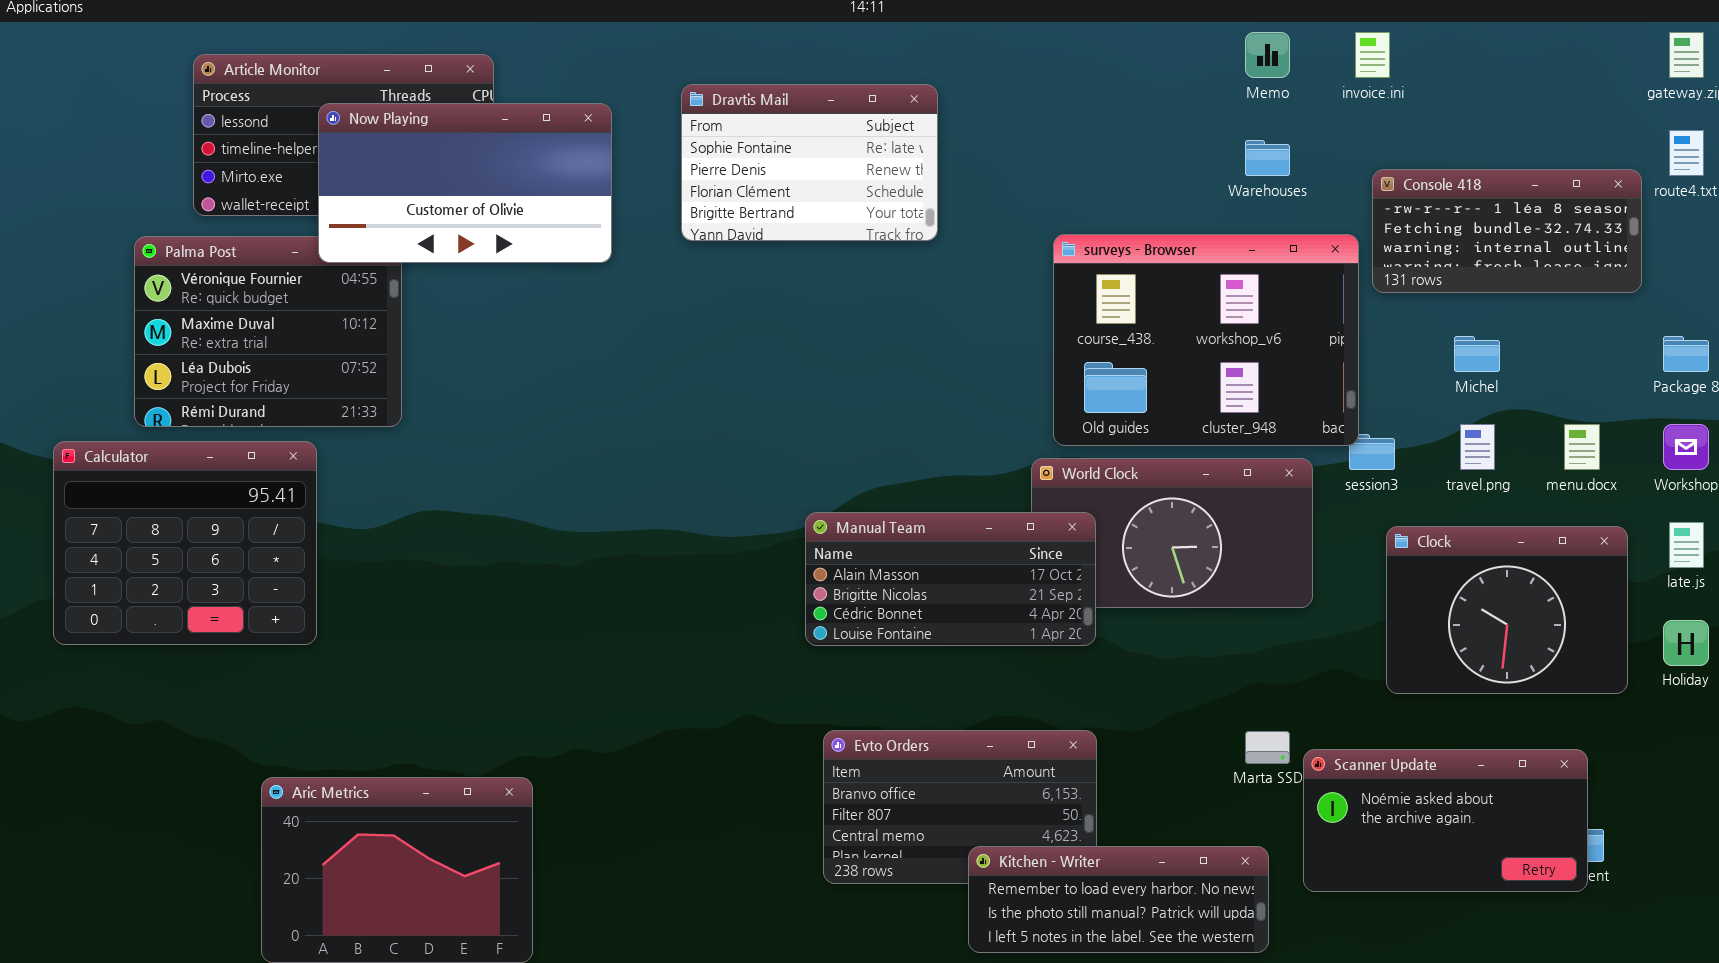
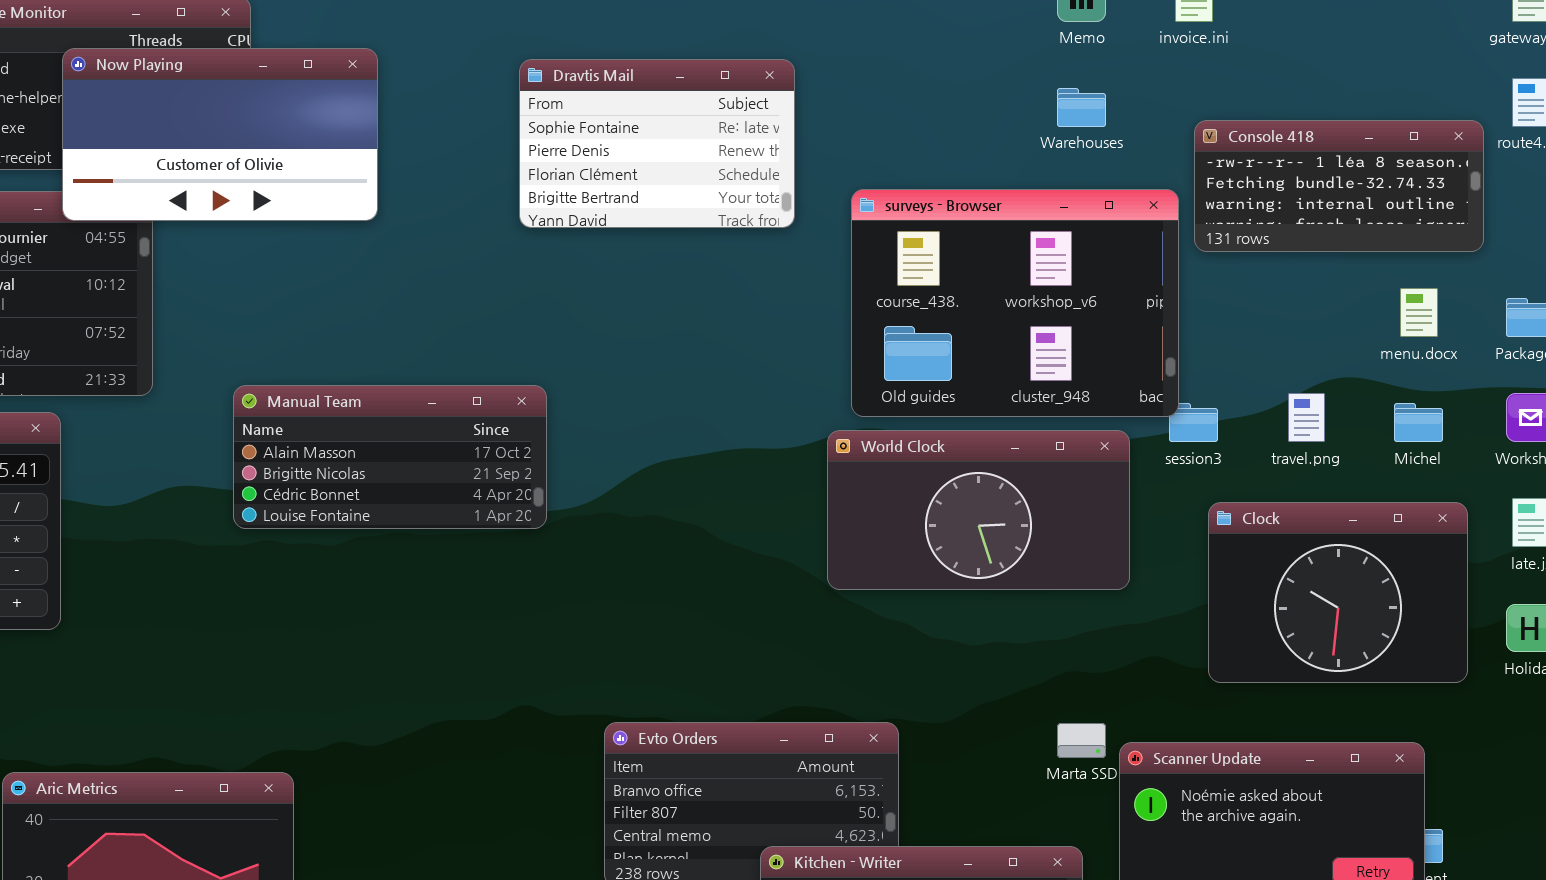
Dravtis Mail: [681,84,938,241] -> [519,59,795,228], moved
Michel: [1454,336,1500,372] -> [1394,403,1443,442], moved
menu.docx: [1564,424,1600,470] -> [1400,288,1438,337], moved
Manual Team: [805,512,1096,646] -> [233,385,547,529], moved

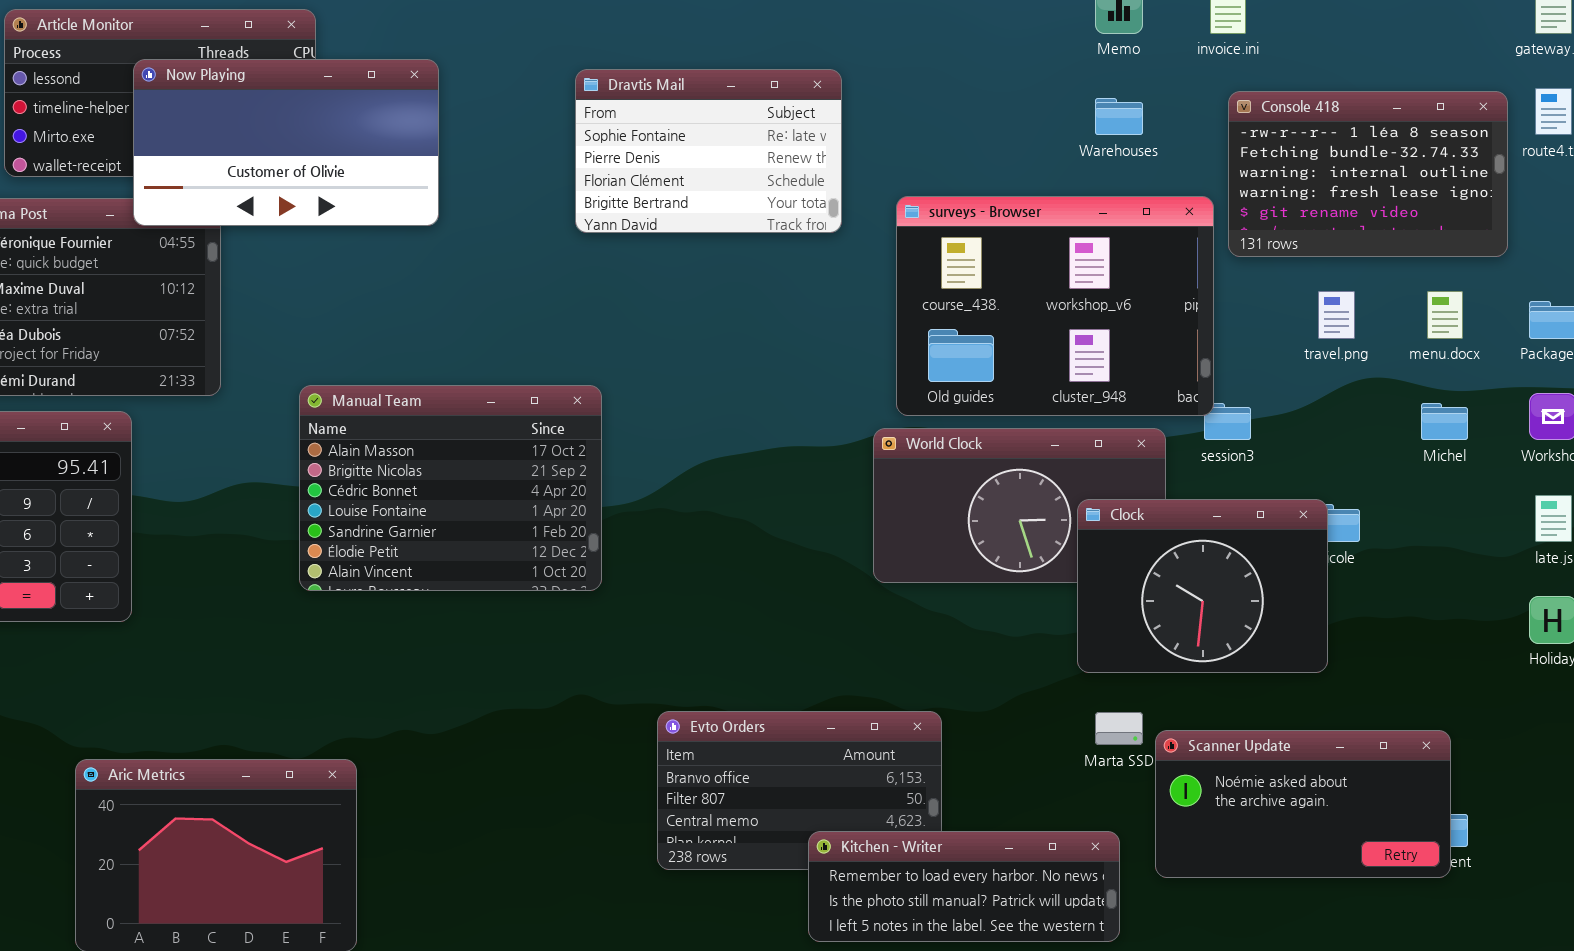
Console 418: [1194,120,1484,252] -> [1228,91,1508,257], resized
Manual Team: [233,385,547,529] -> [299,385,602,591], resized
travel.png: [1288,393,1325,442] -> [1318,291,1355,339], moved
Clock: [1208,502,1468,683] -> [1077,499,1328,673], moved

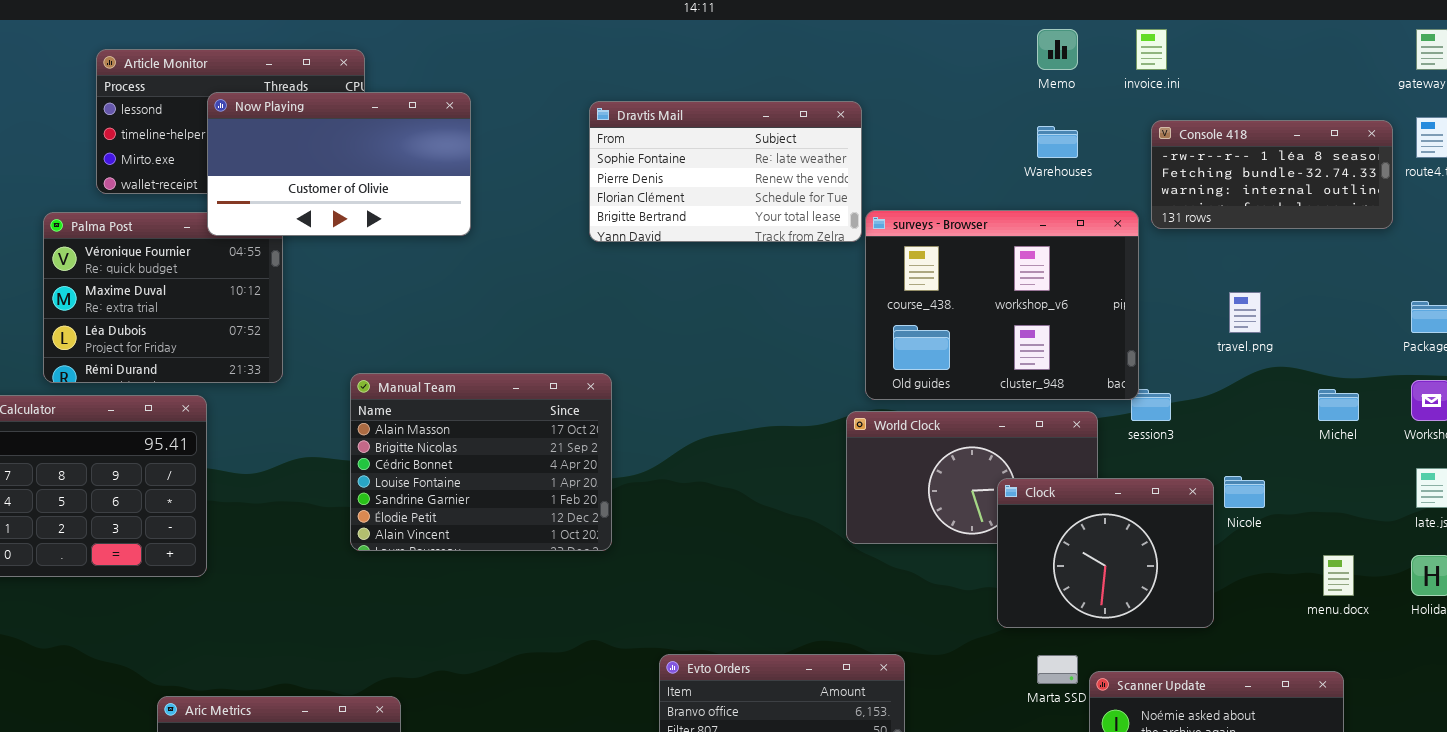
Dravtis Mail: [575,69,842,233] -> [589,101,862,242], resized
Console 418: [1228,91,1508,257] -> [1151,120,1393,229], resized
menu.docx: [1427,291,1463,339] -> [1323,555,1354,596], moved
Clock: [1077,499,1328,673] -> [997,478,1214,628], moved

